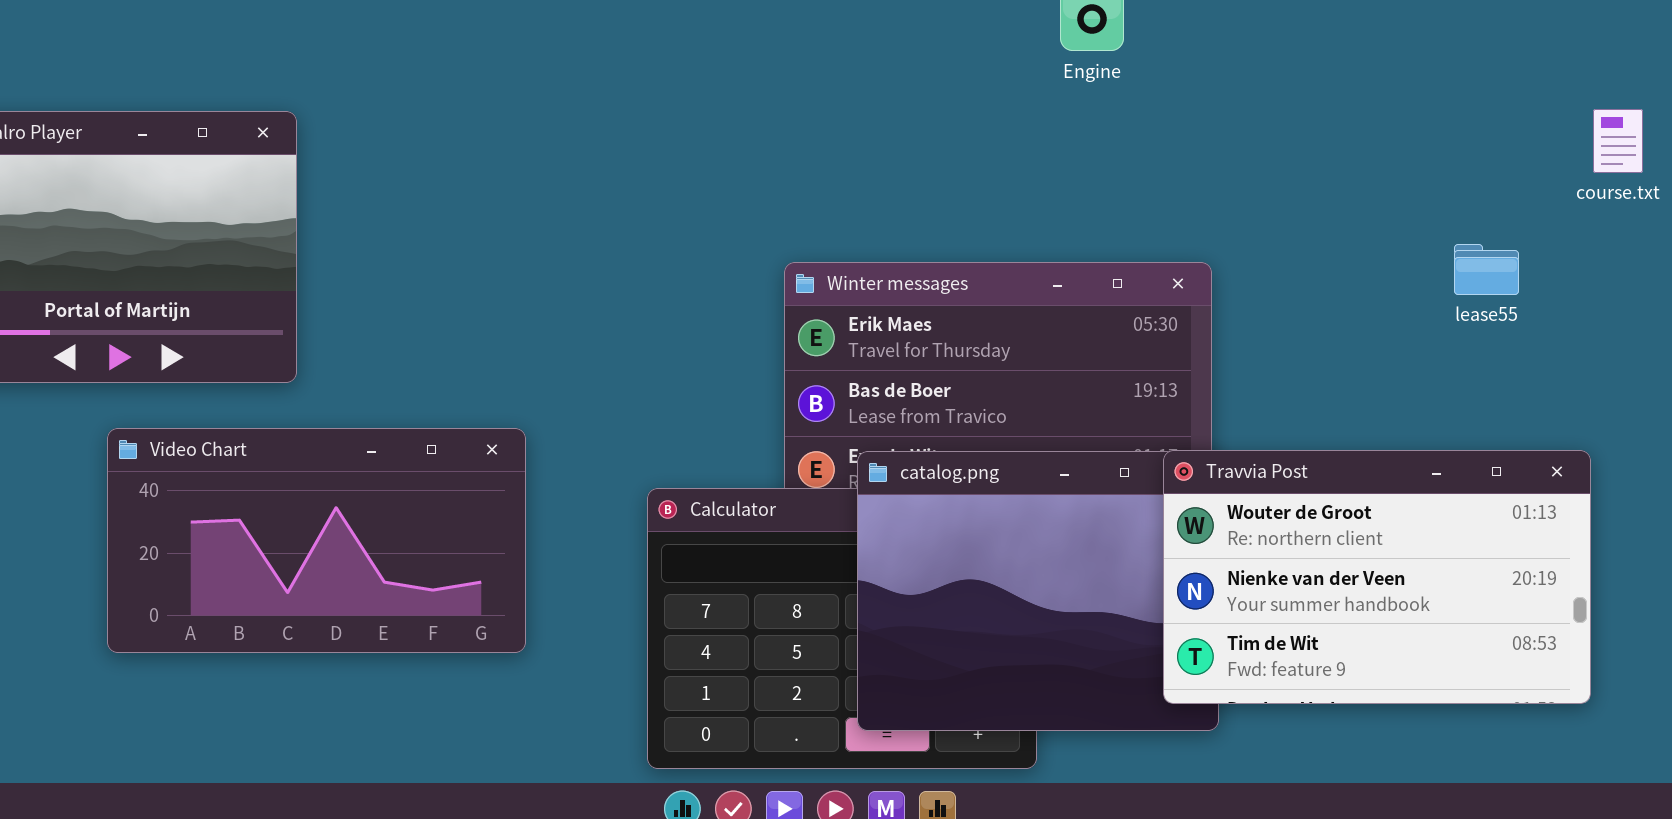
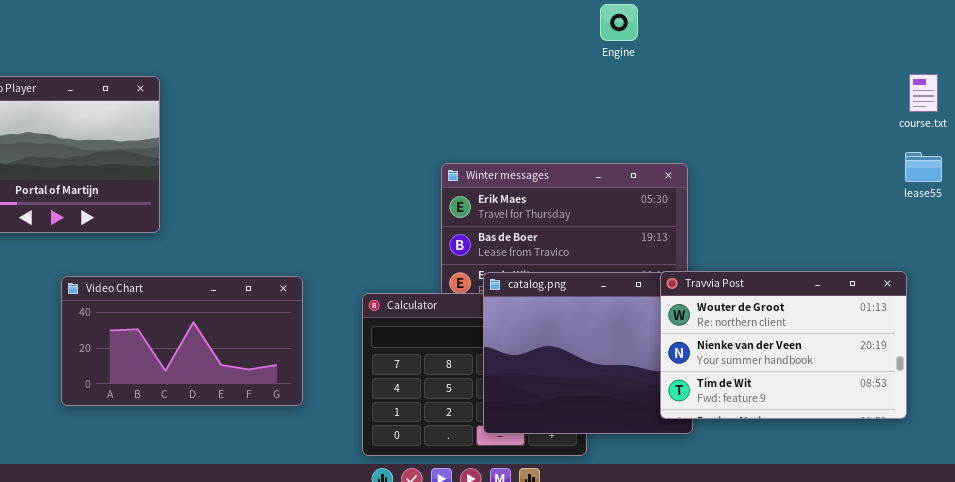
lease55: [1454,244,1519,295] -> [905,152,942,182], moved
Video Chart: [107,428,526,653] -> [61,276,303,406], moved

